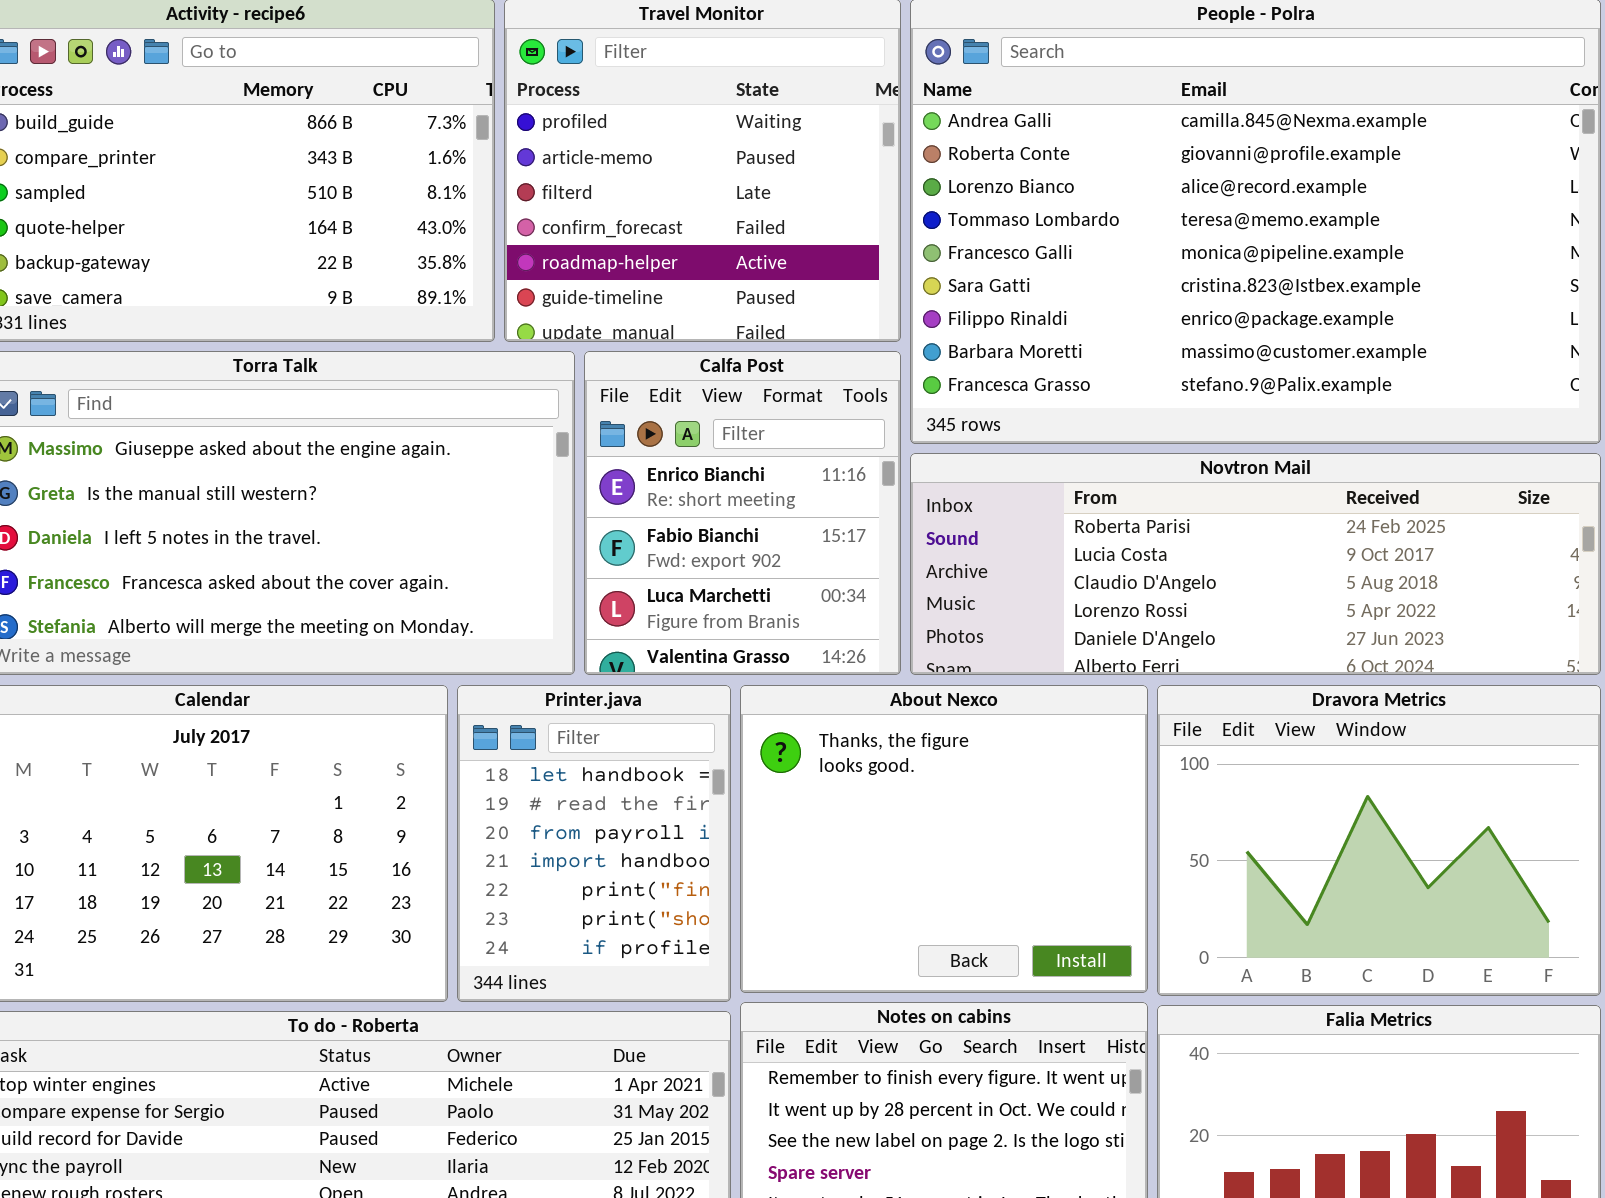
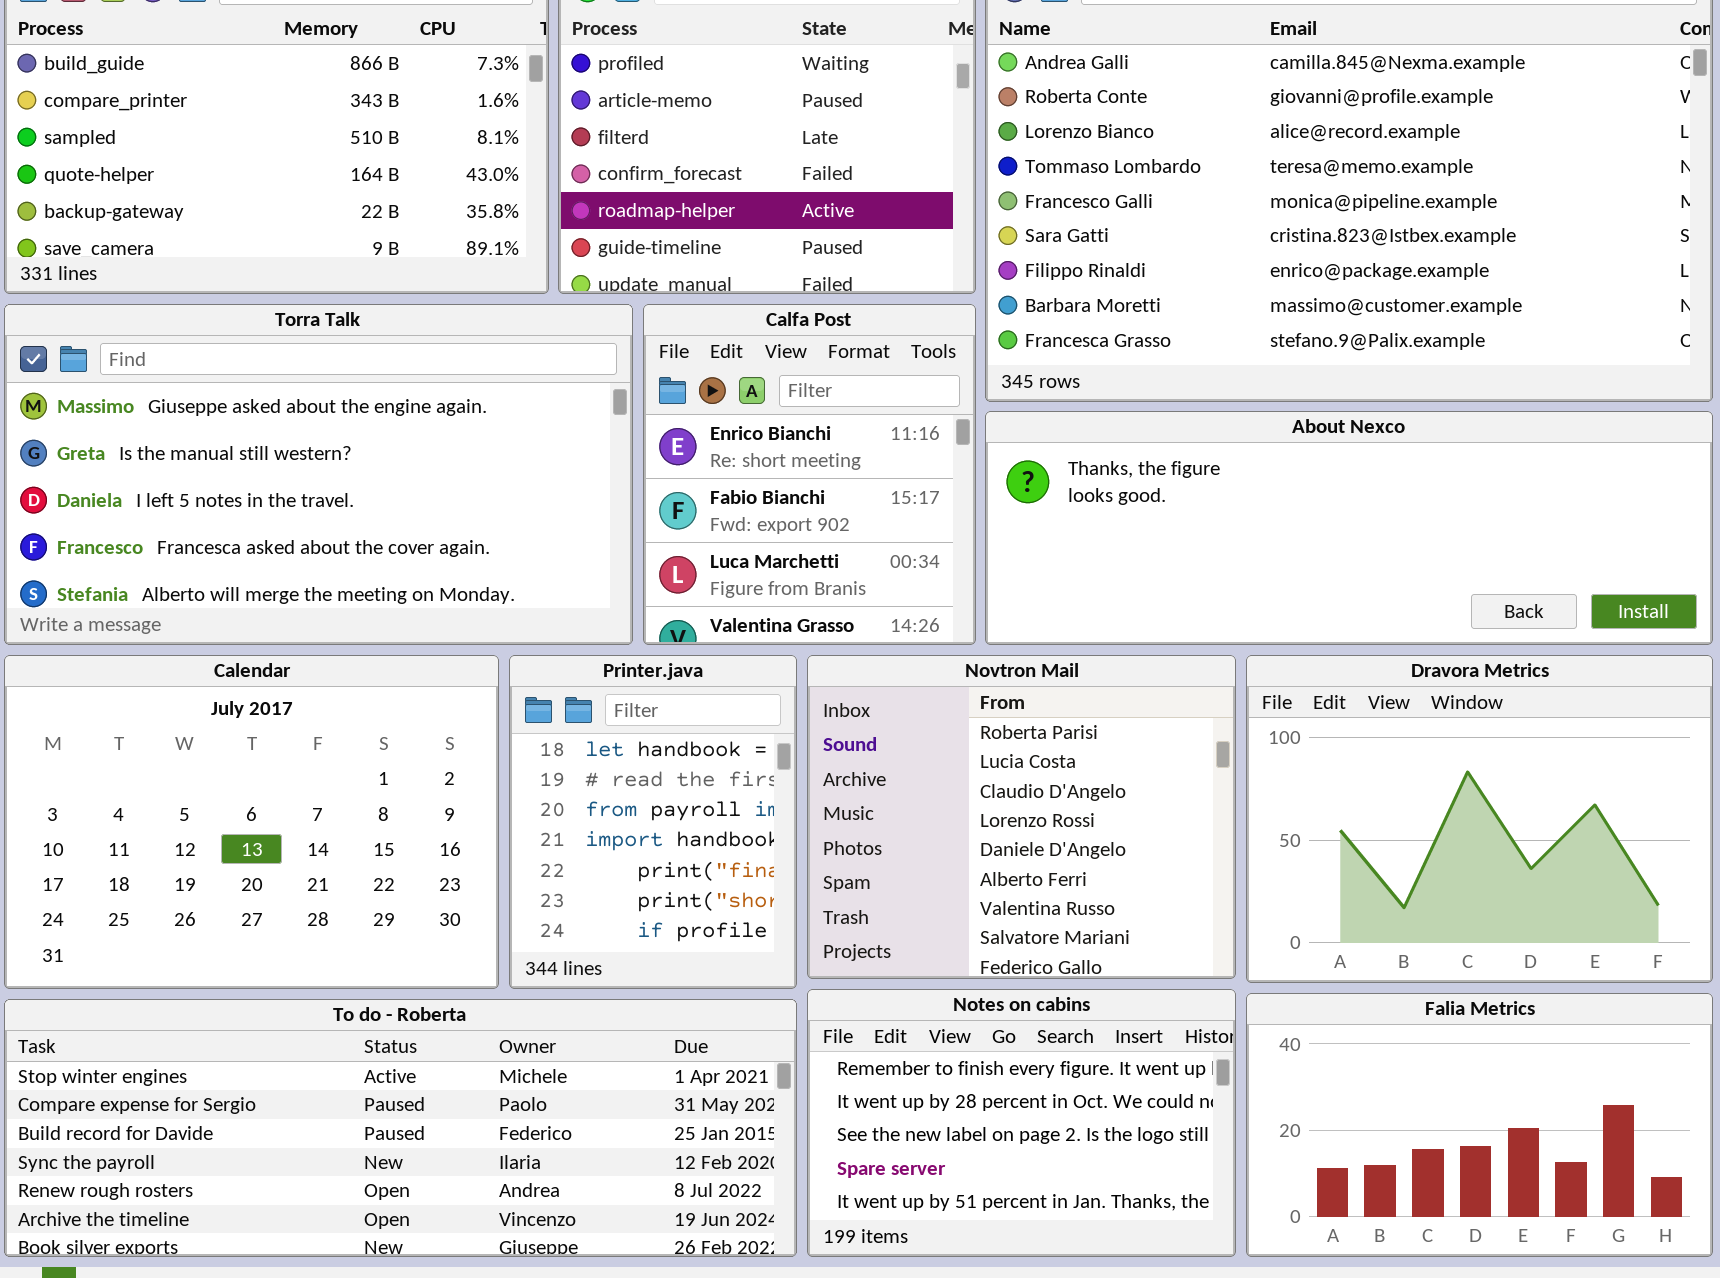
Novtron Mail: [910,453,1601,675] -> [807,655,1236,979], moved, resized
About Nexco: [740,685,1148,993] -> [985,411,1713,645], moved, resized

